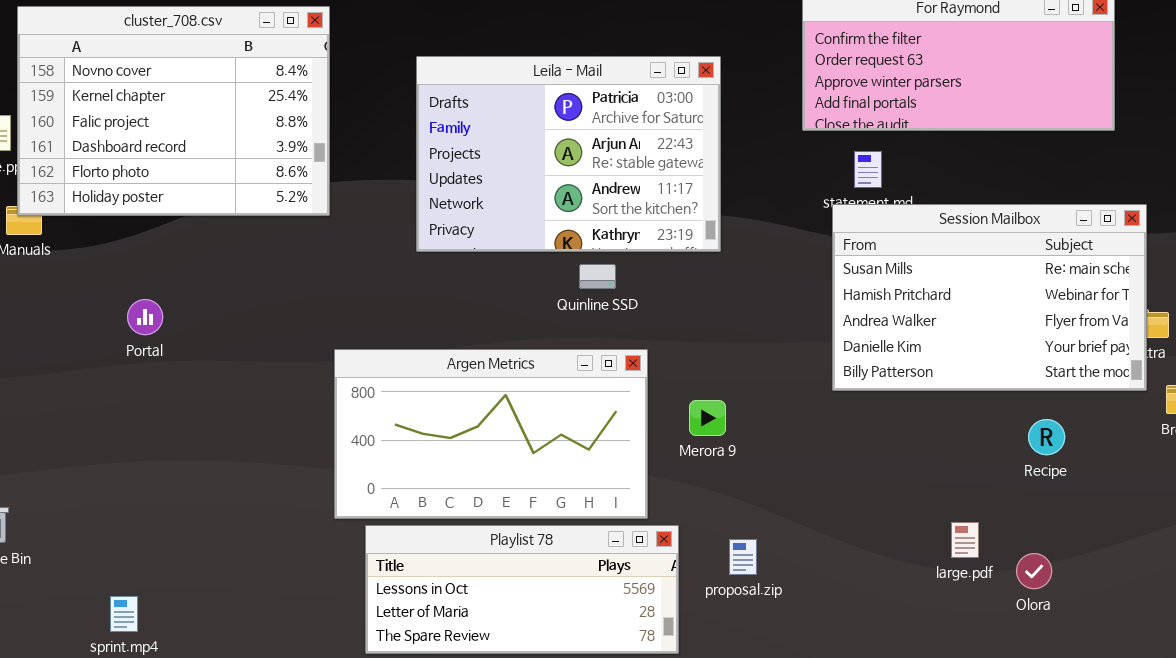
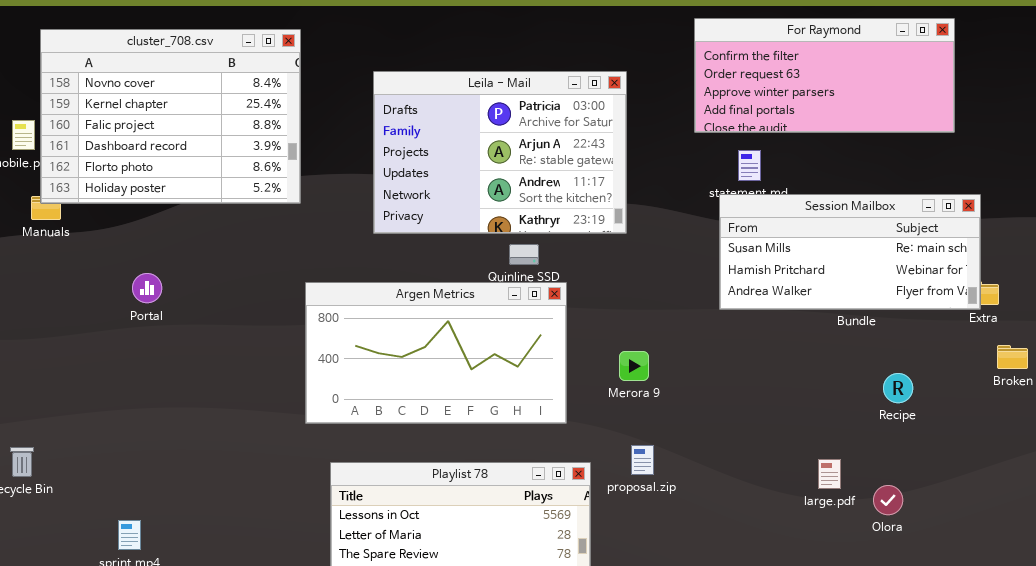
Session Mailbox: [832,204,1147,391] -> [719,194,981,310], resized
Argen Metrics: [334,349,648,519] -> [305,282,567,424], moved
Merora 9: [689,400,726,436] -> [619,351,649,381], moved
proposal.zip: [729,539,757,575] -> [631,445,654,475], moved

